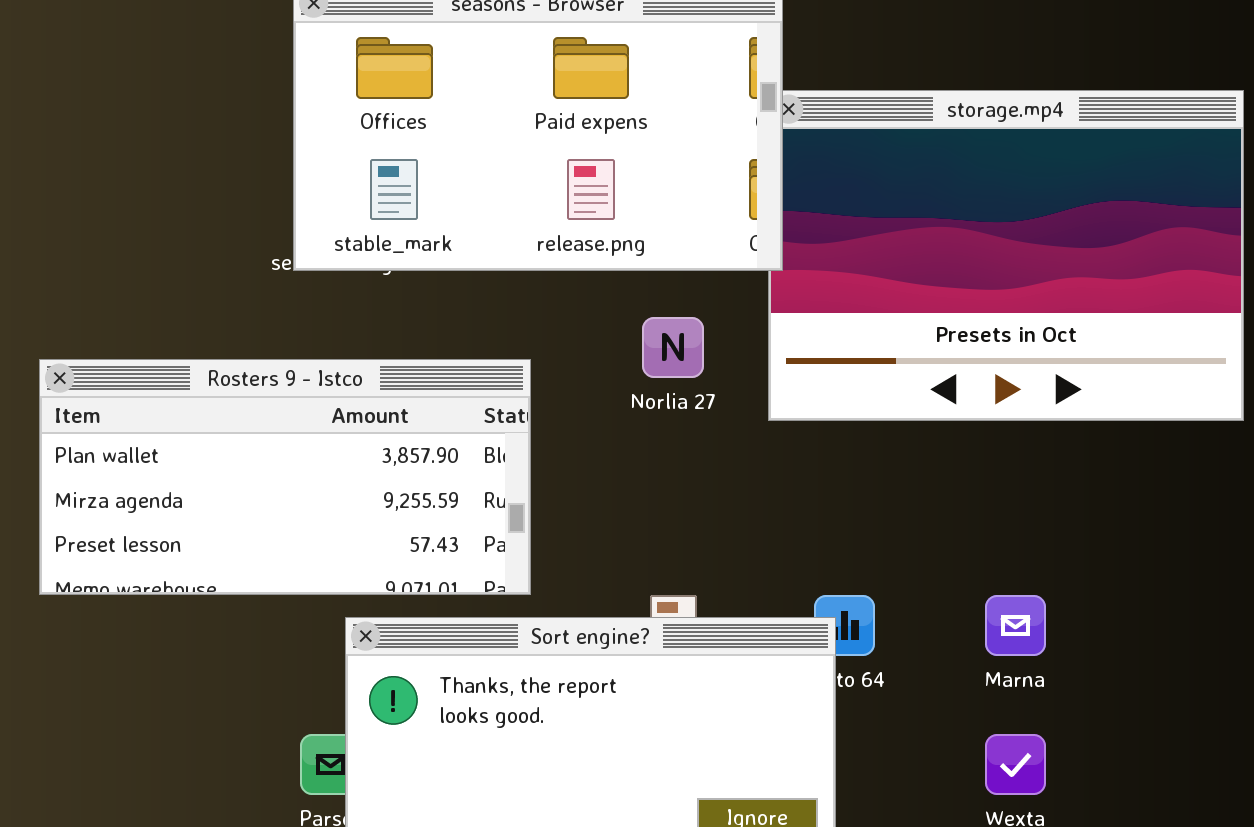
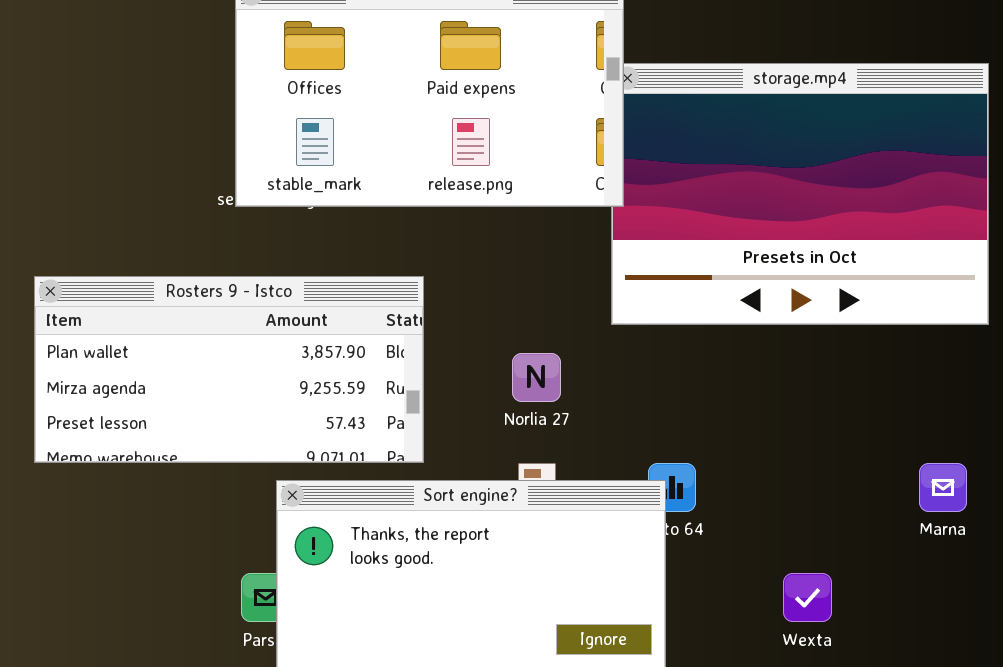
Norlia 27: [642,317,704,378] -> [512,353,561,402], moved
Marna: [985,595,1046,656] -> [919,463,967,512], moved

